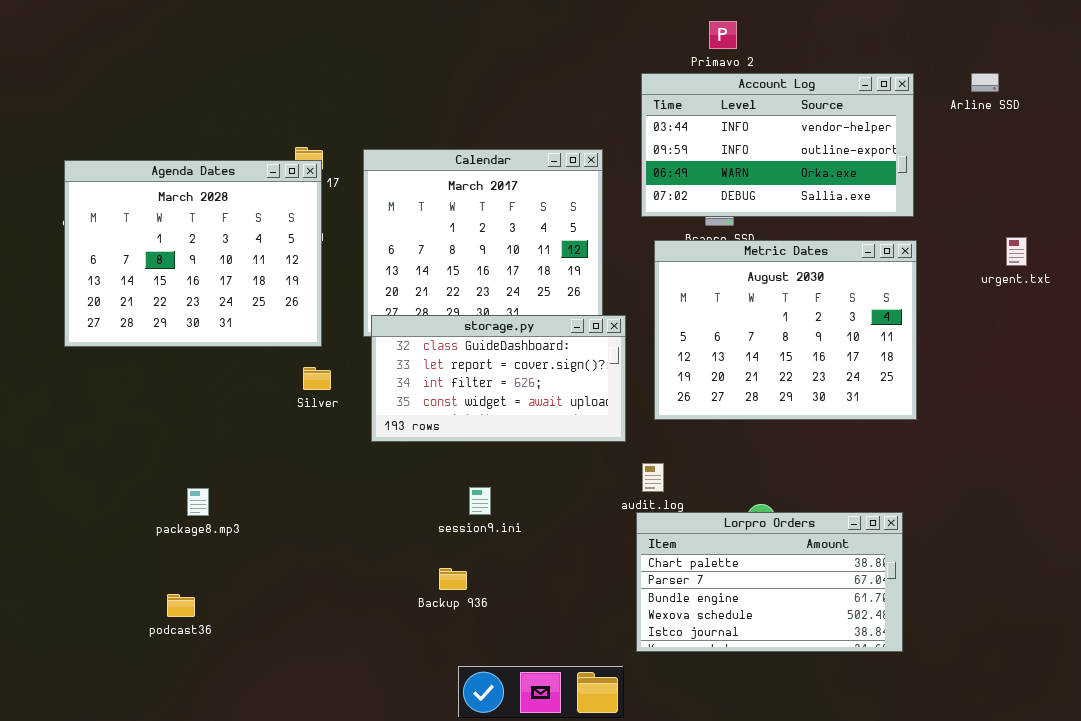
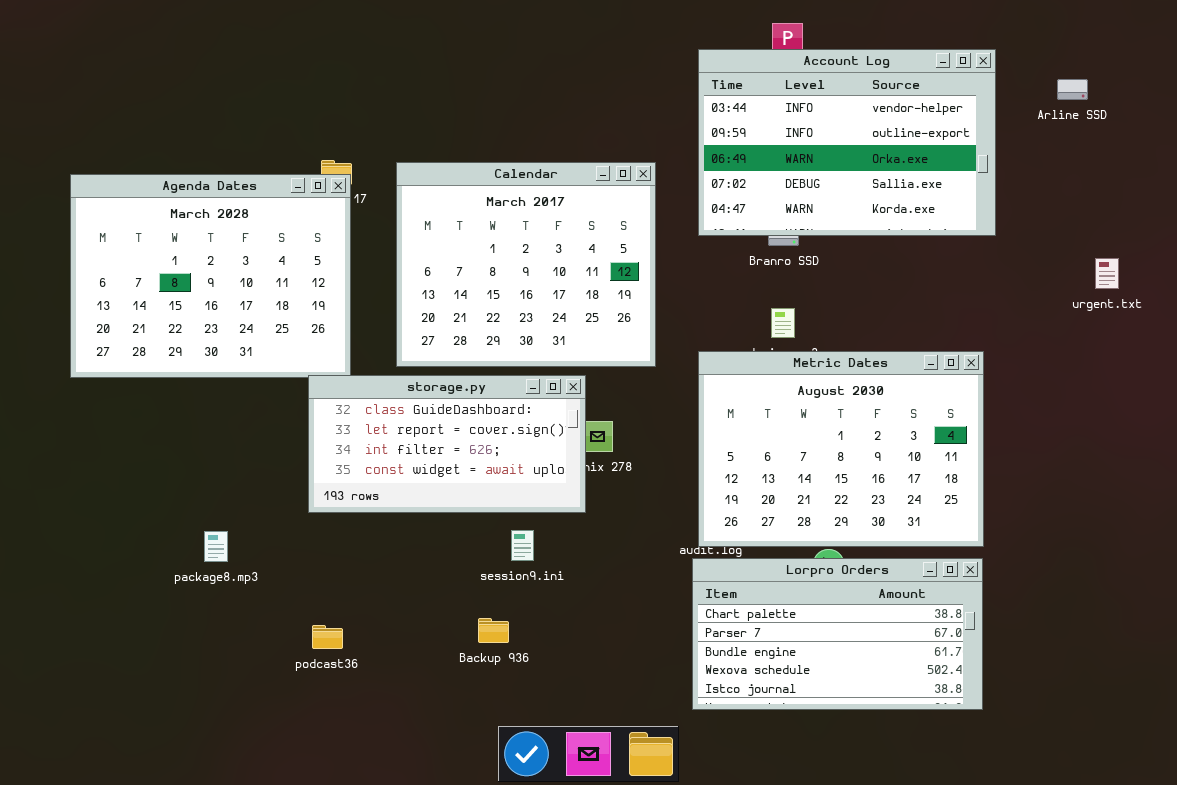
Account Log: [641,73,914,217] -> [698,49,996,236], resized
Metric Dates: [654,240,917,420] -> [698,351,984,547], moved
storage.py: [371,315,626,442] -> [308,375,586,513], moved
podcast36: [167,594,195,617] -> [312,625,343,649], moved

